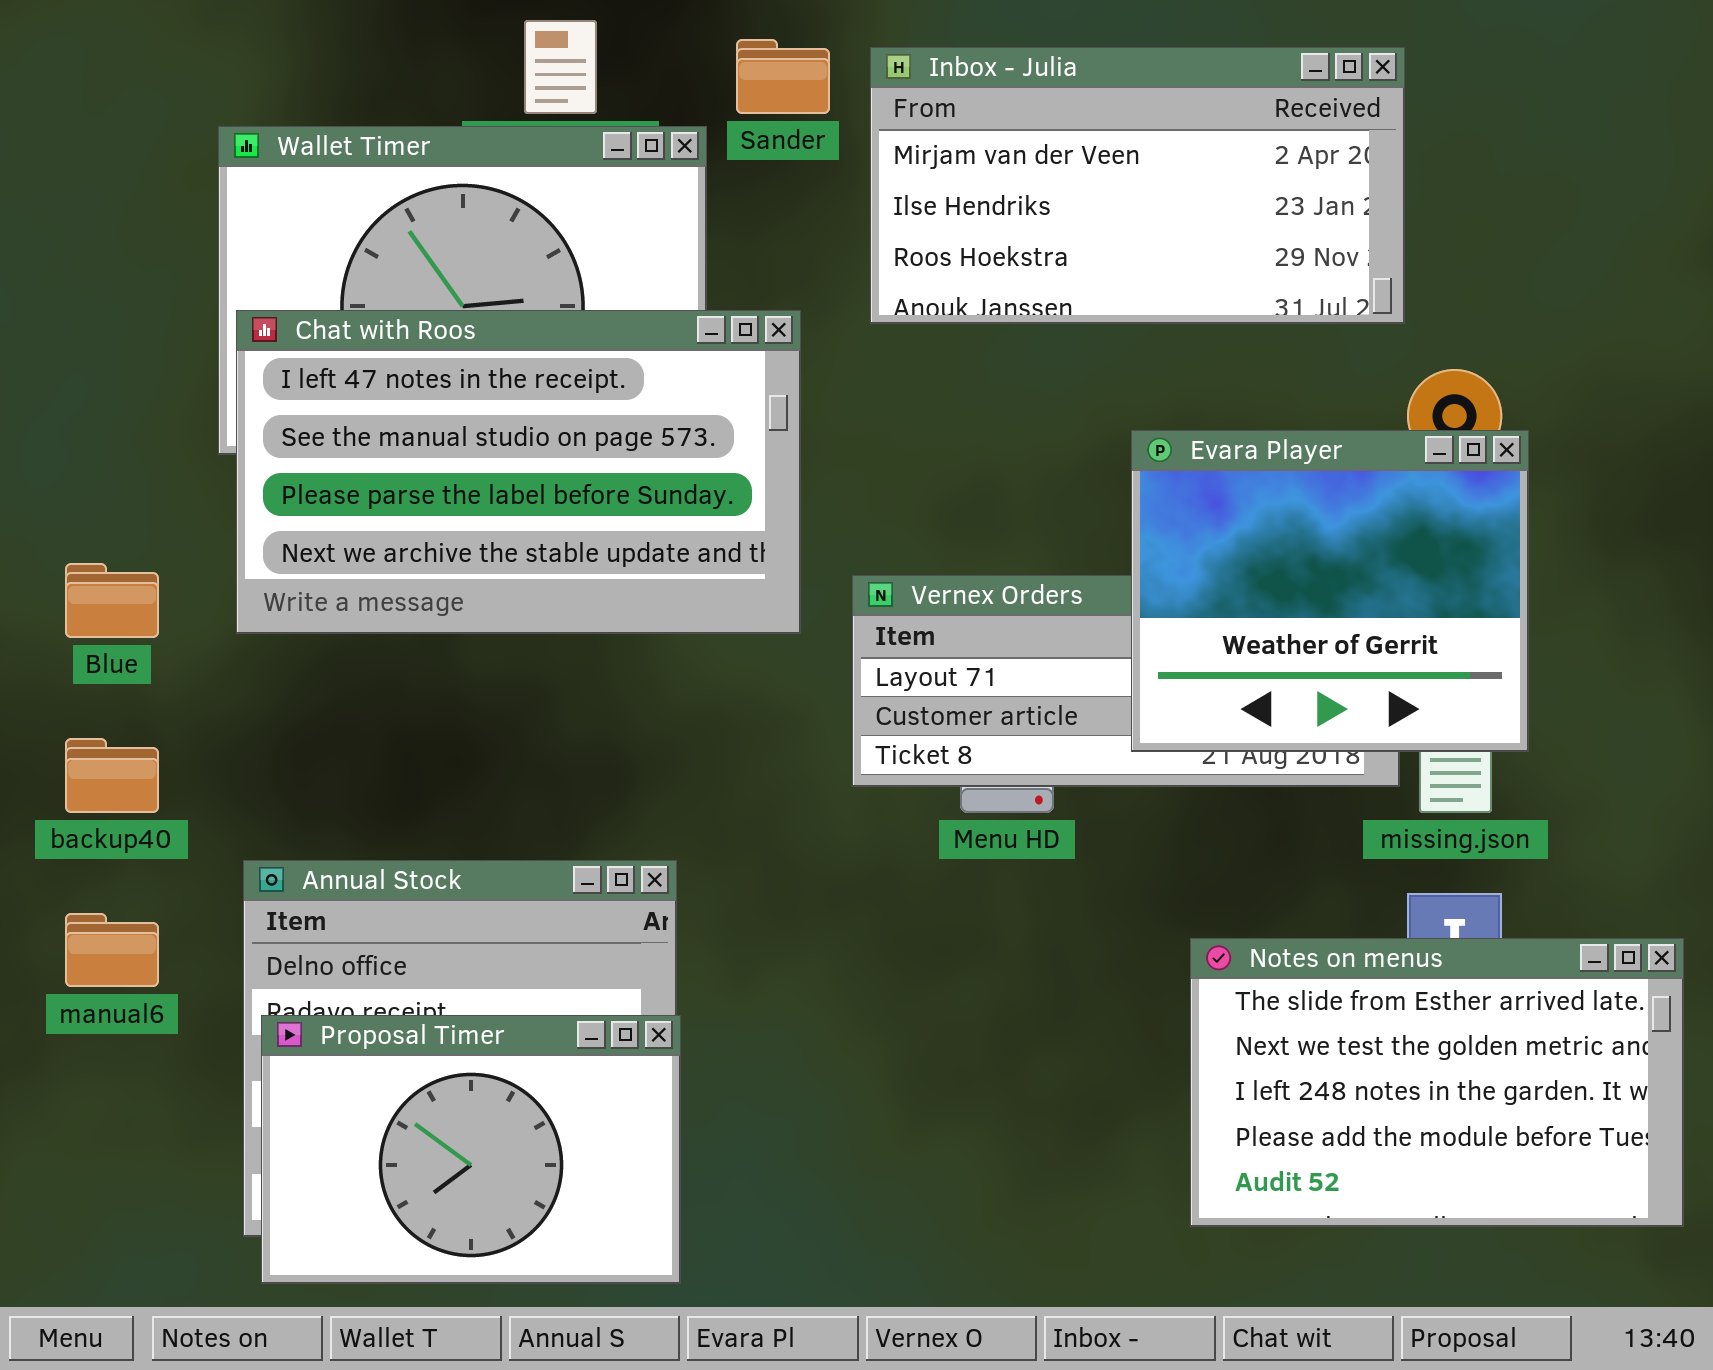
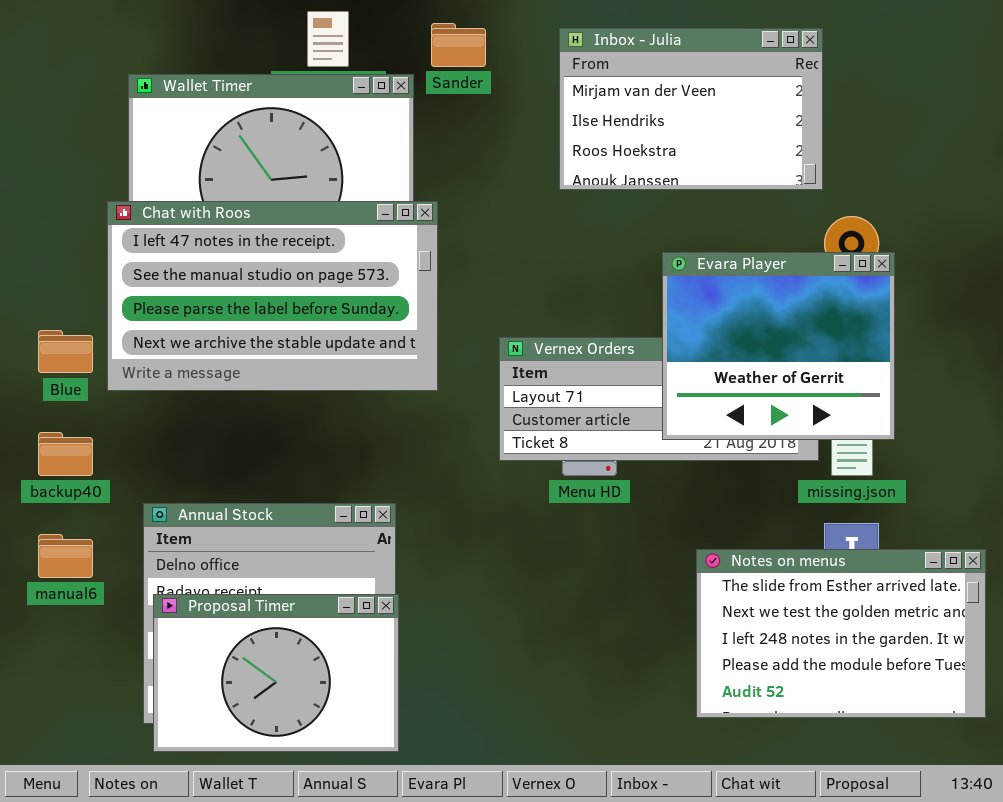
Inbox - Julia: [870,47,1405,324] -> [559,28,823,190], resized
Chat with Roos: [236,310,801,634] -> [107,201,438,391], moved

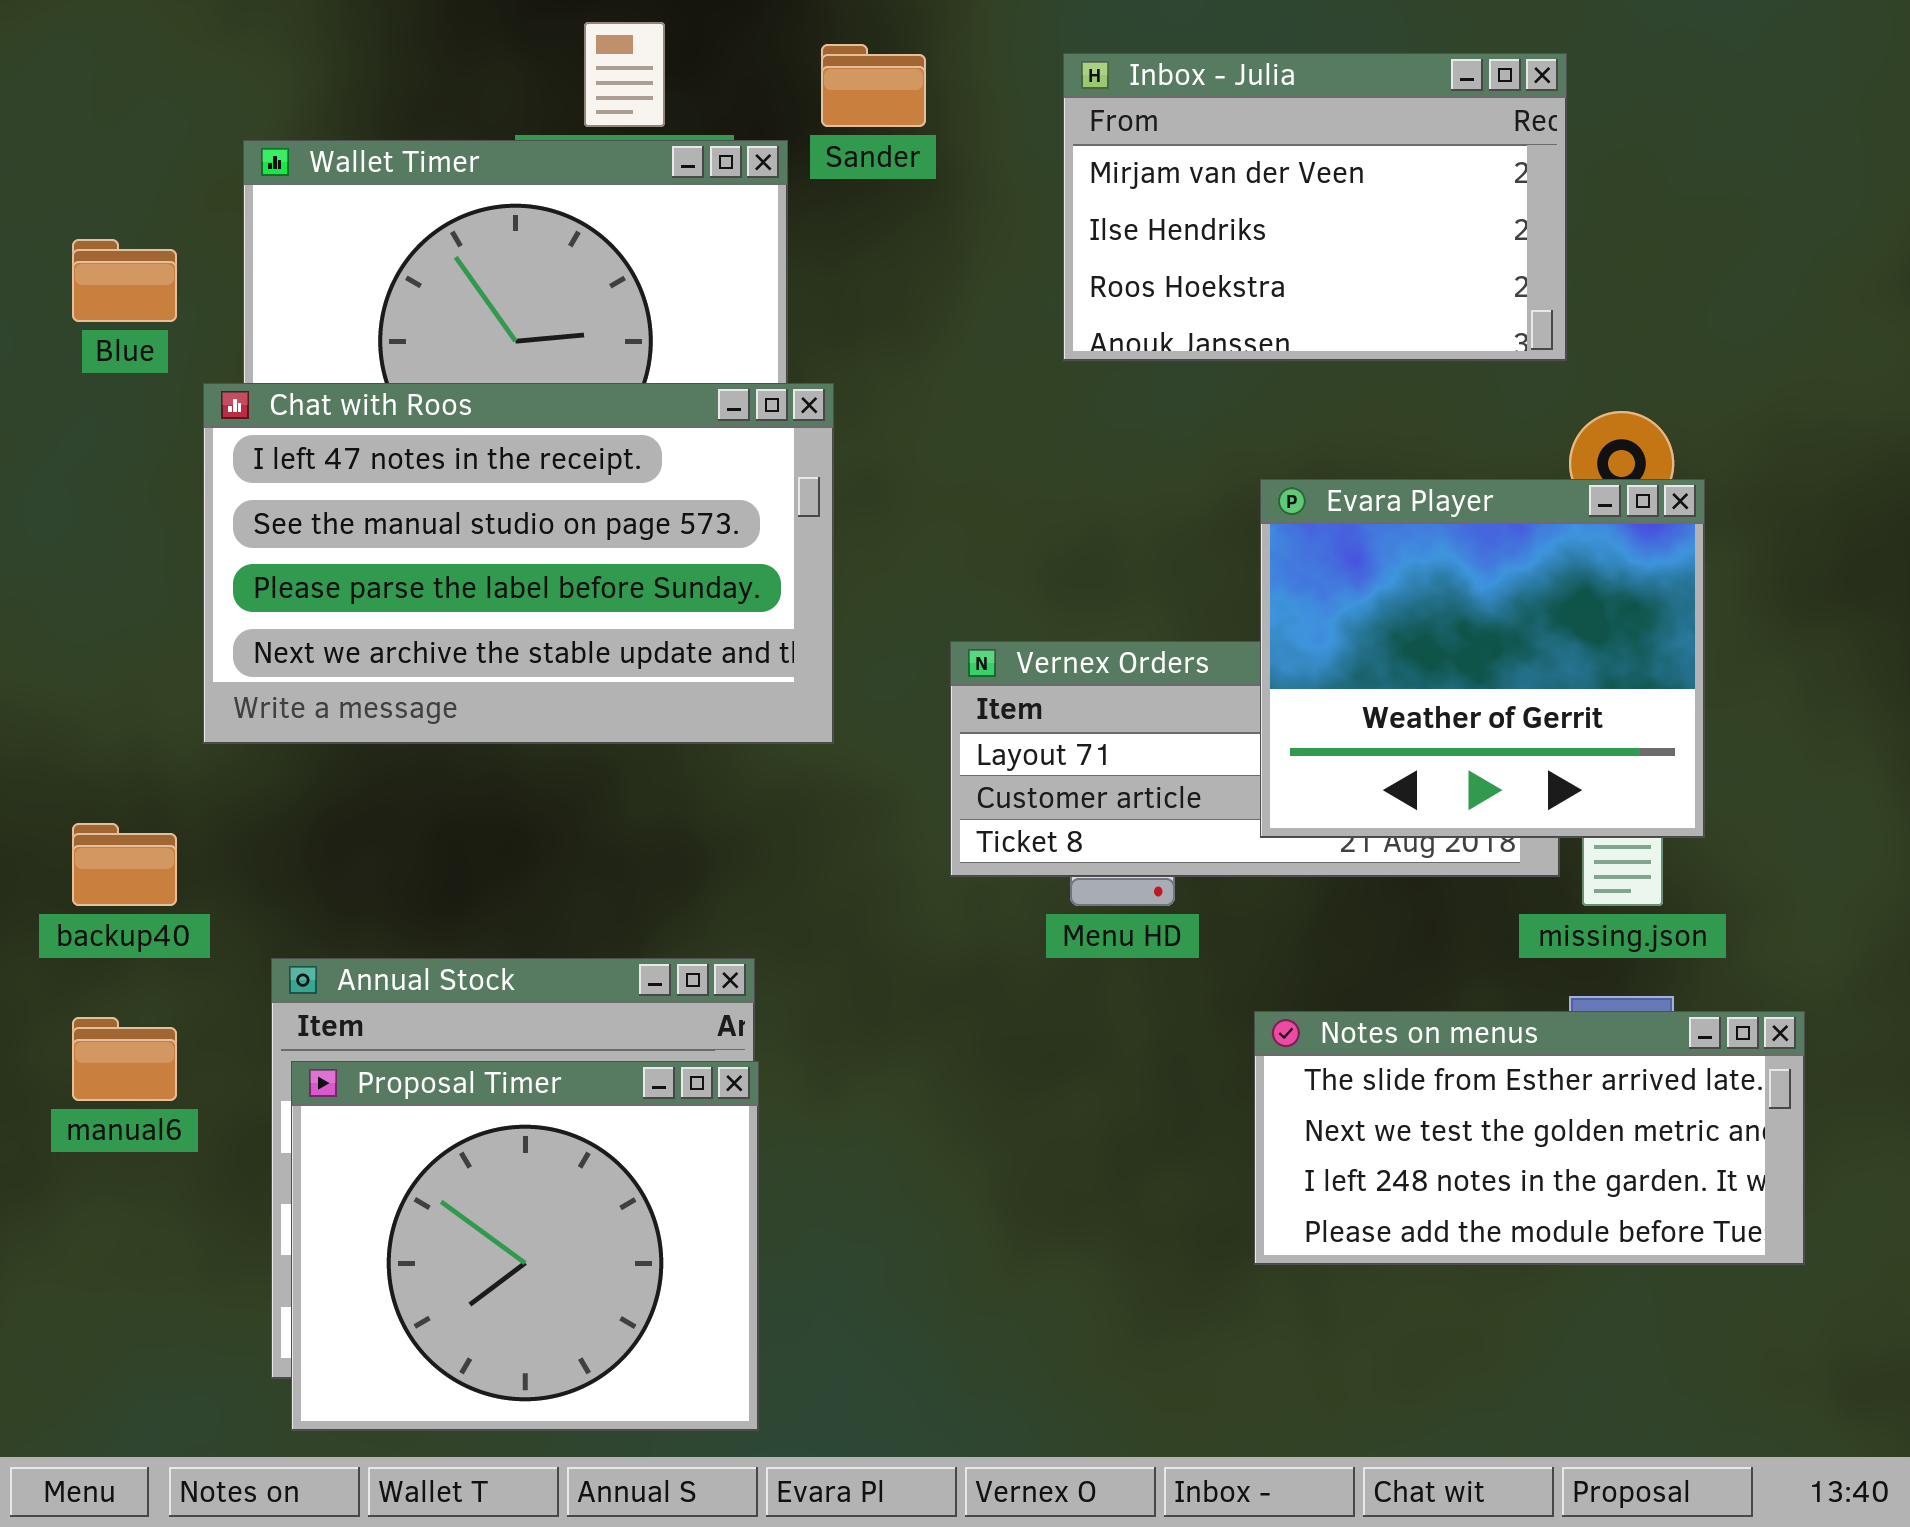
Blue: [38,330,93,373] -> [72,239,177,322], moved
Notes on menus: [696,549,986,718] -> [1254,1011,1805,1265], moved, resized
Proposal Timer: [153,594,399,752] -> [291,1061,759,1431], resized

